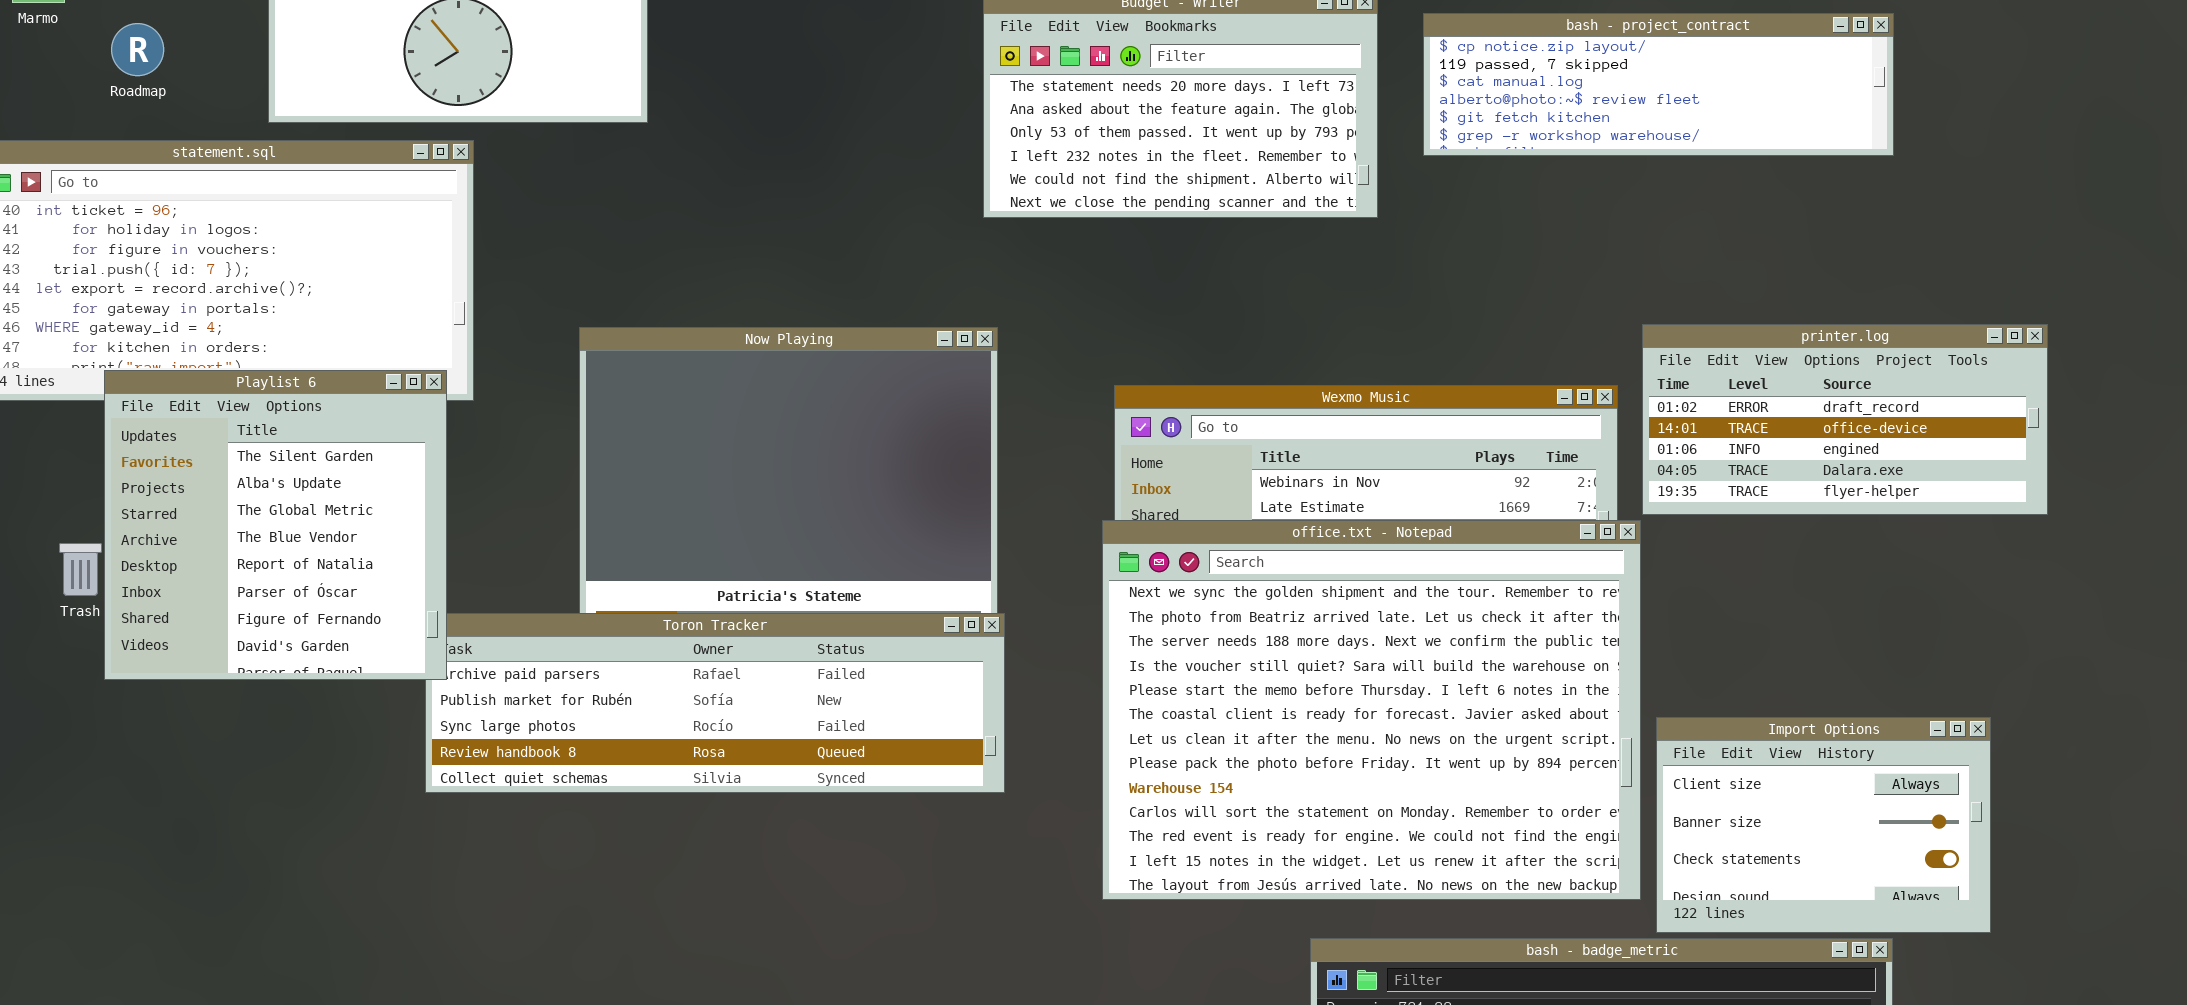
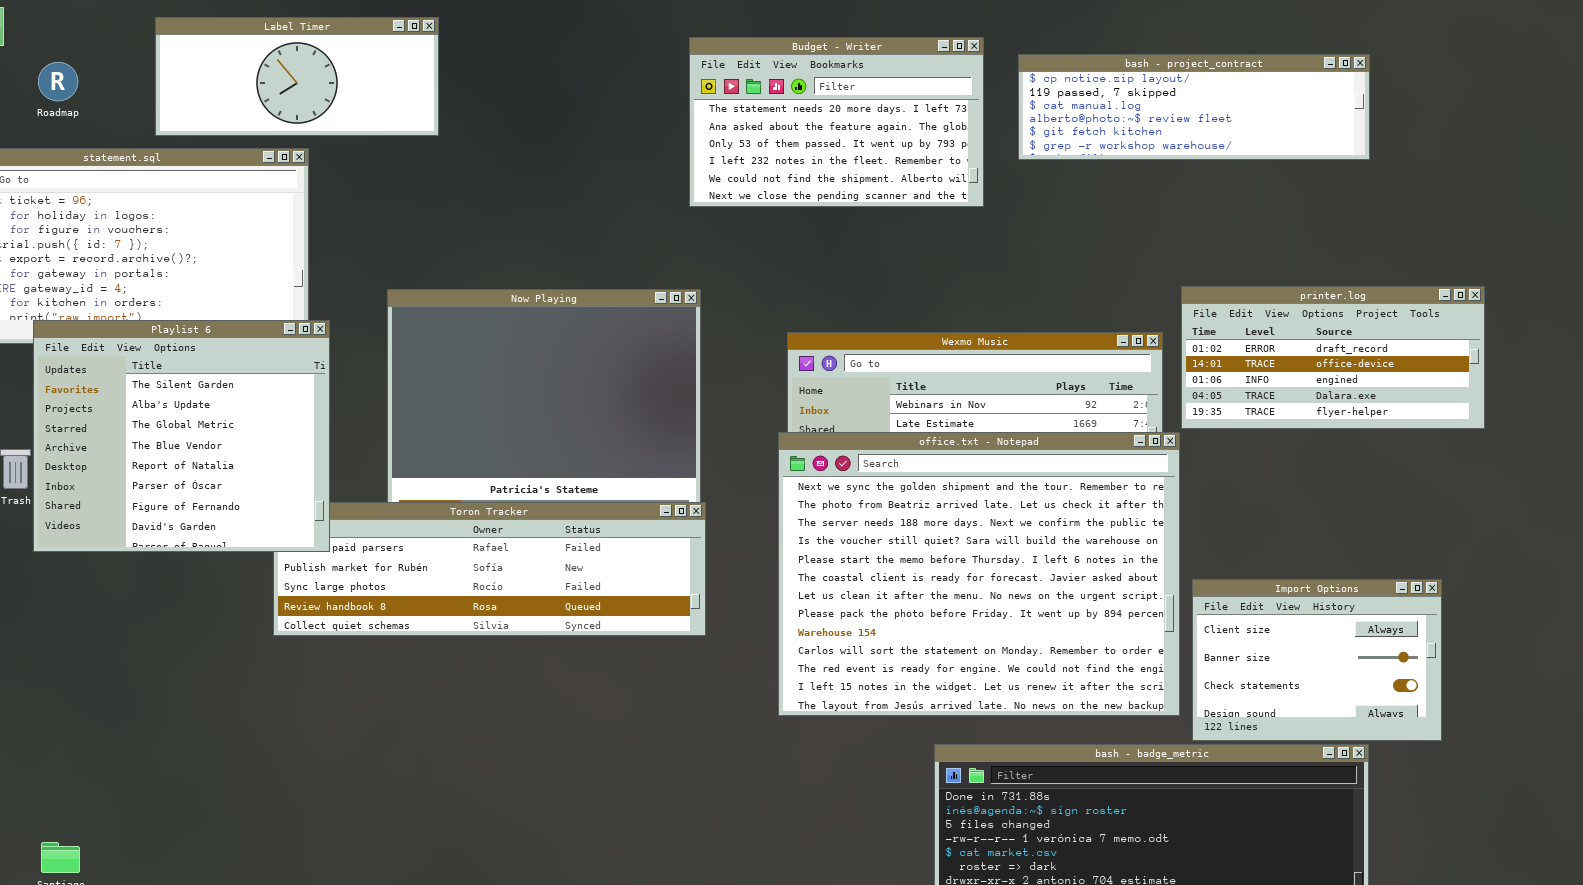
Playlist 6: [104,370,447,680] -> [33,320,330,552], resized

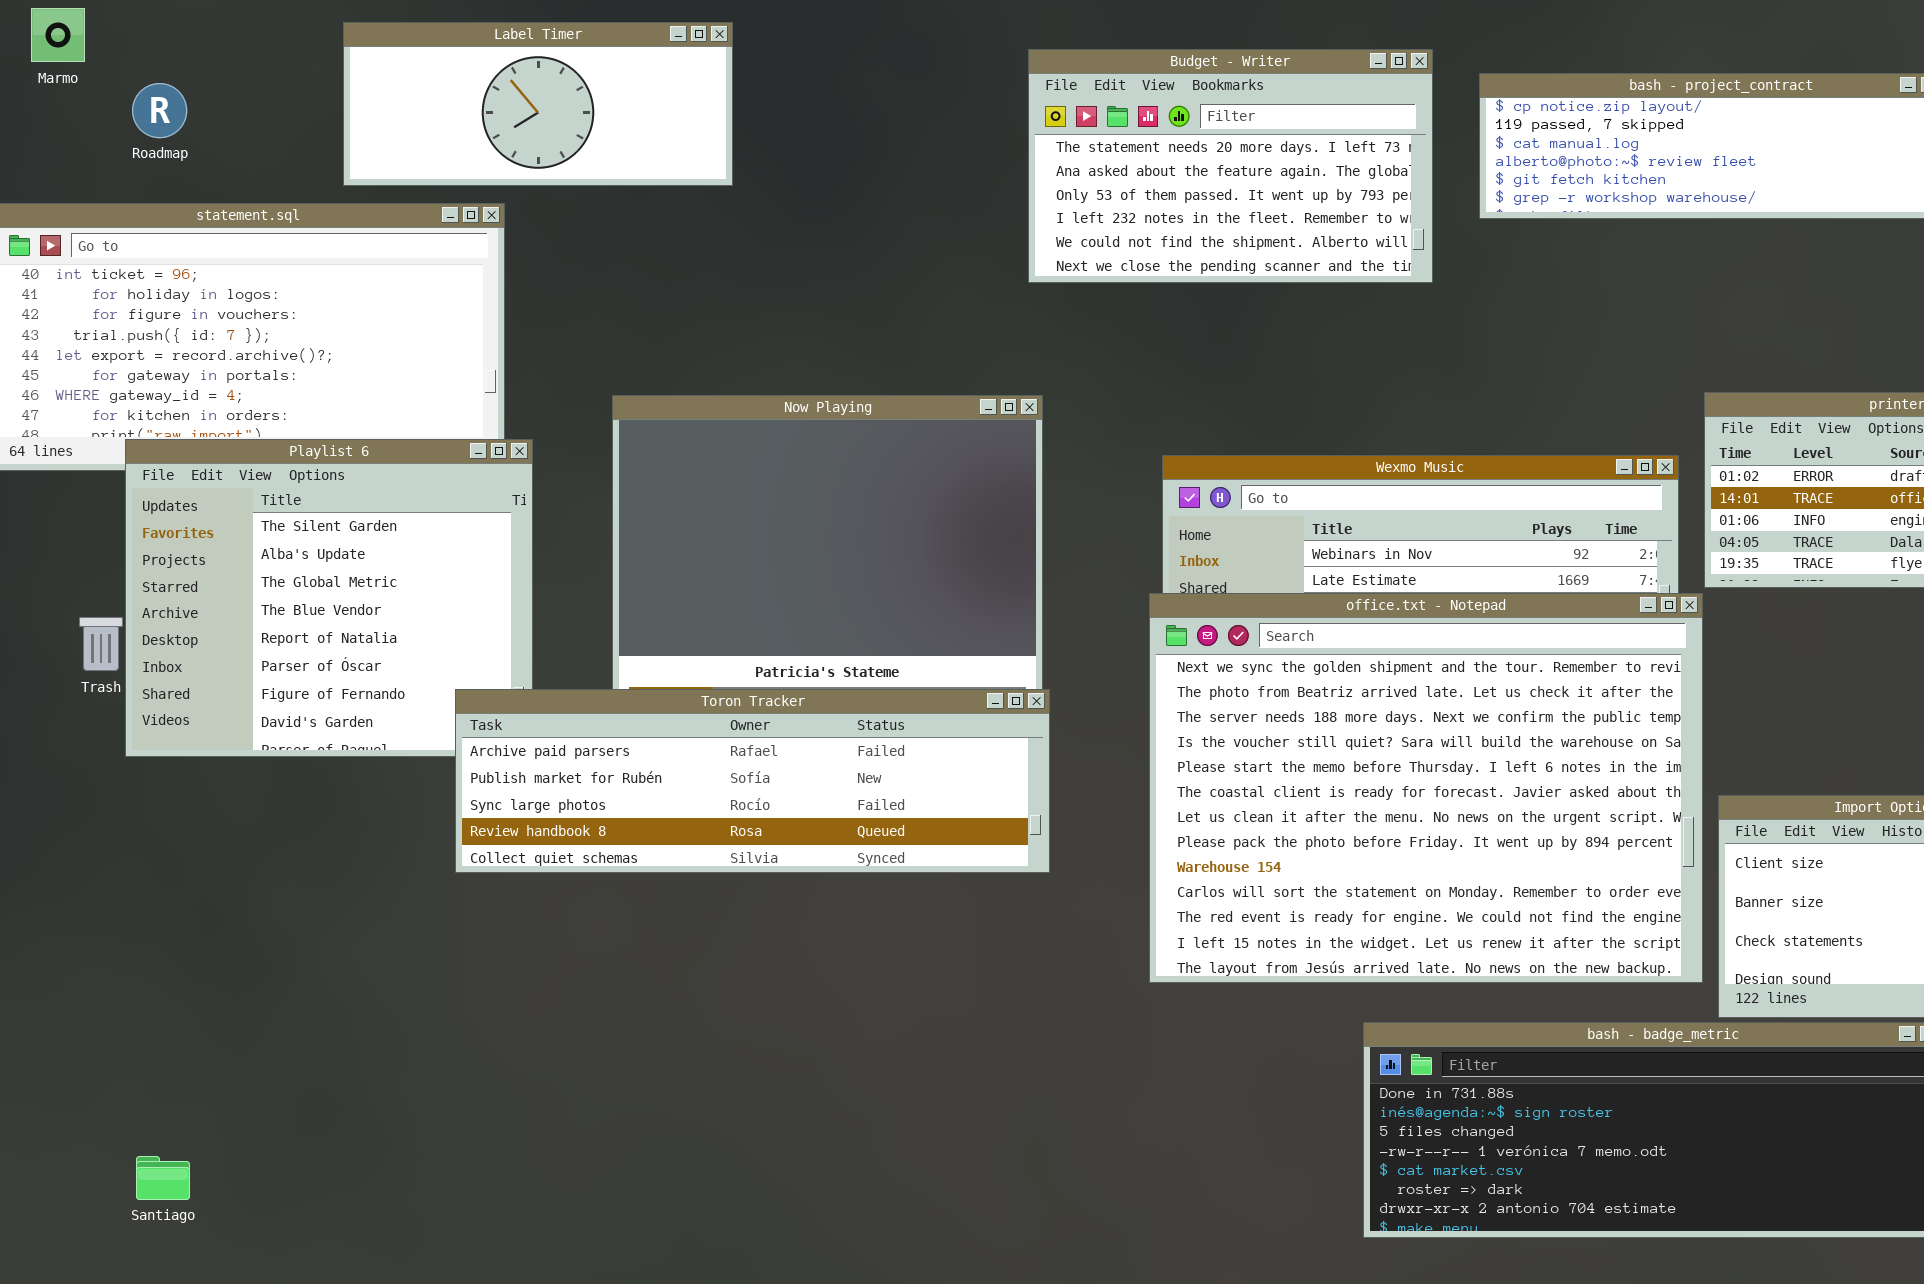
Label Timer: [155,17,439,136] -> [343,22,733,186], moved
Toron Tracker: [273,502,706,636] -> [455,689,1050,873], raised

